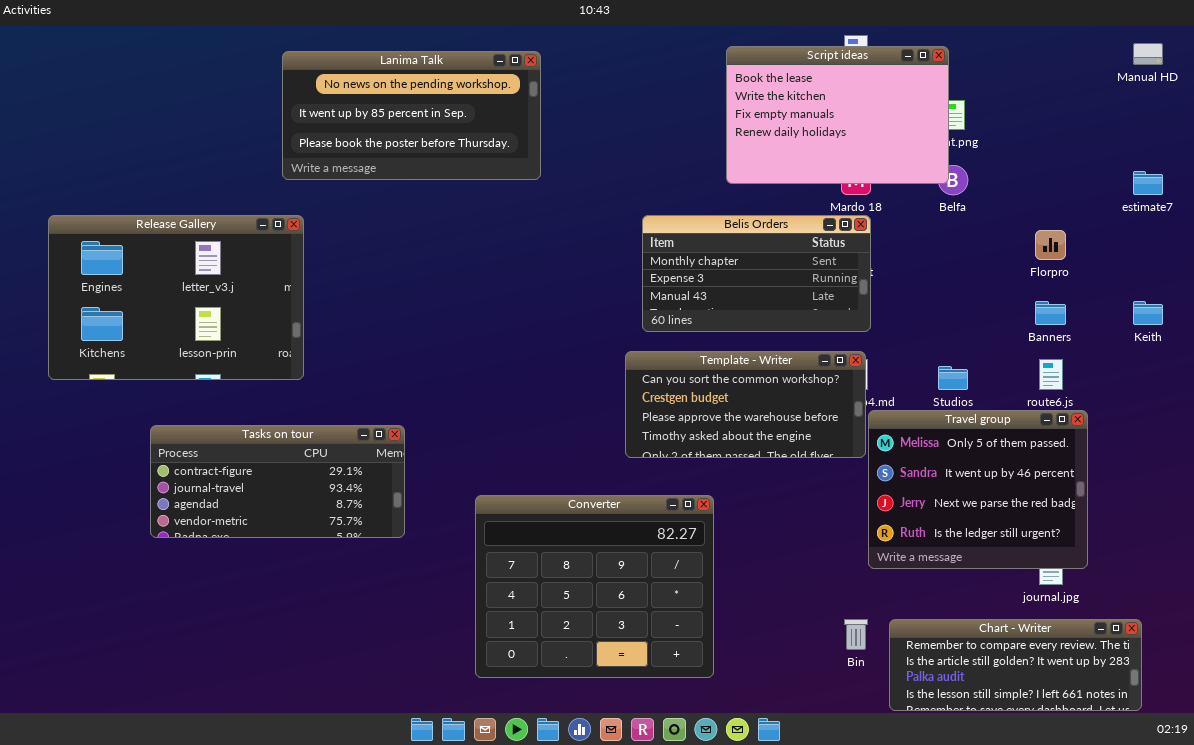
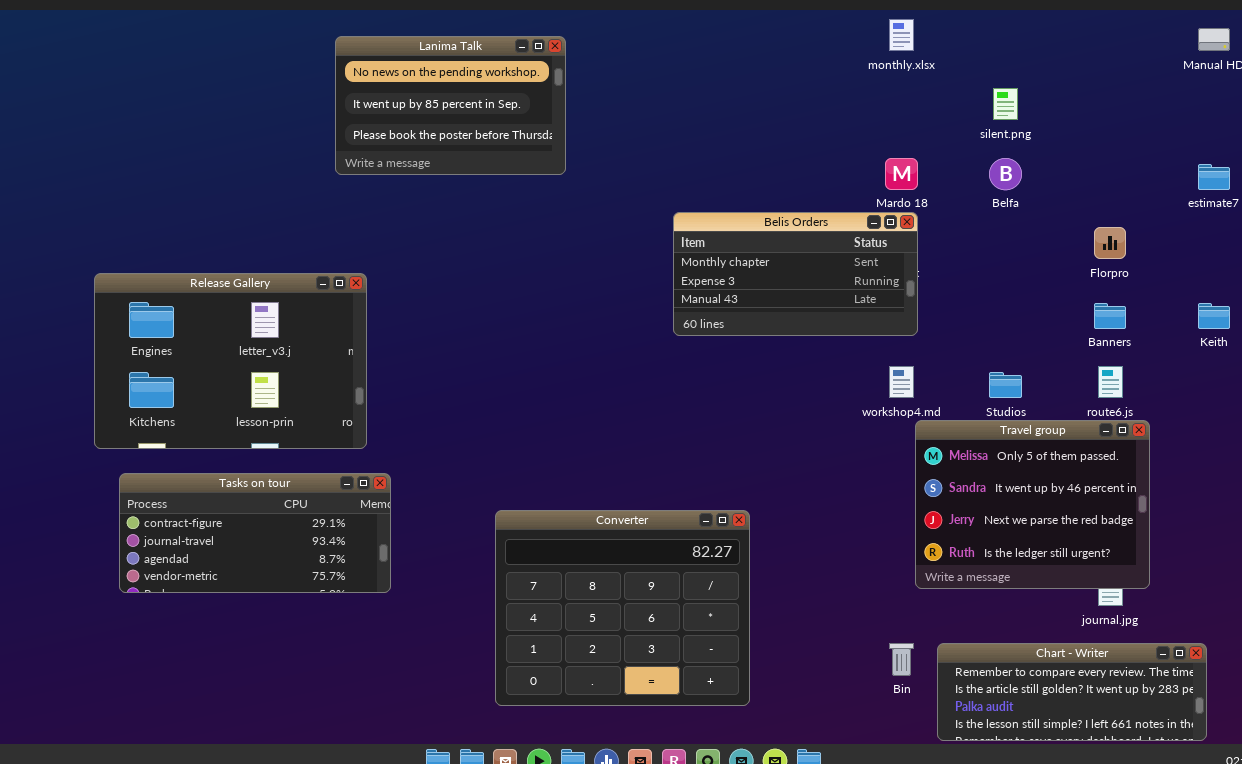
Script ideas: [726,46,949,184] -> none, closed
Lanima Talk: [282,51,541,180] -> [335,36,566,175], resized
Release Gallery: [48,215,304,380] -> [94,273,367,449], moved
Template - Writer: [625,351,866,458] -> none, closed
Tasks on tour: [150,425,405,538] -> [119,473,391,593], moved

